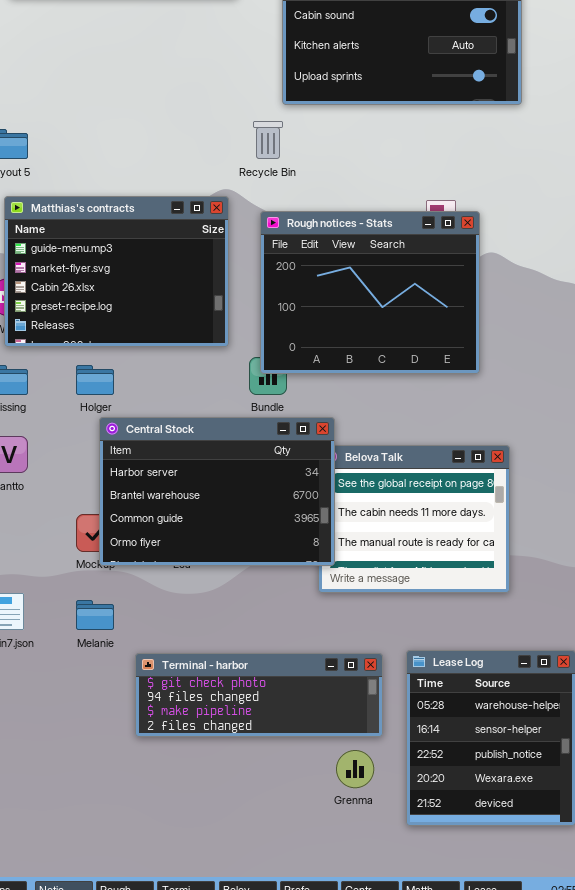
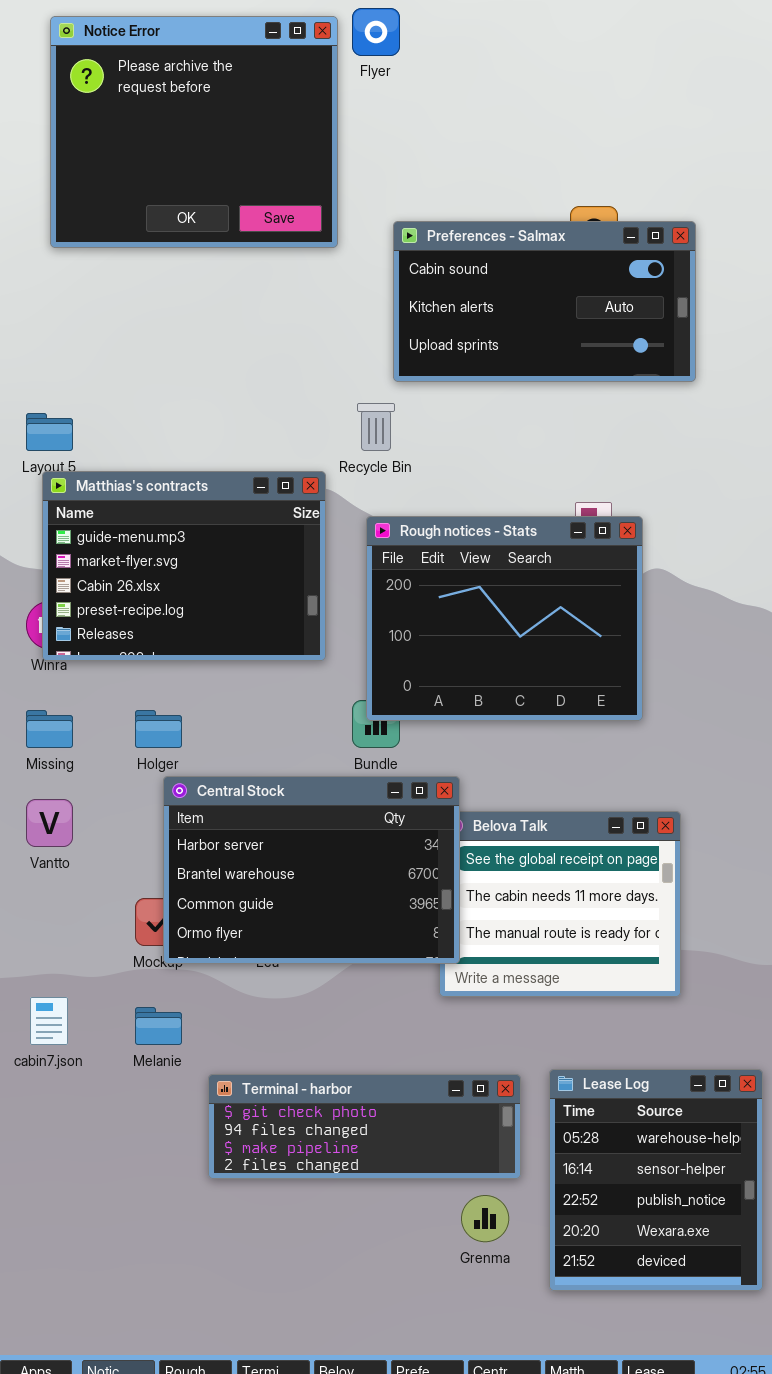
Matthias's contracts: [4,196,229,347] -> [42,471,326,661], moved

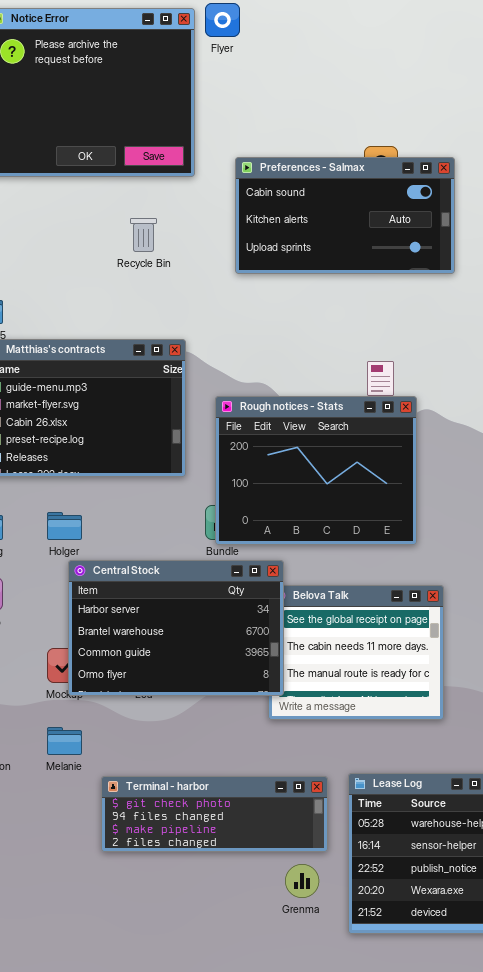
Recycle Bin: [357,403,395,451] -> [130,218,157,252], moved
Rough notices - Stats: [366,516,643,721] -> [215,396,417,545], moved

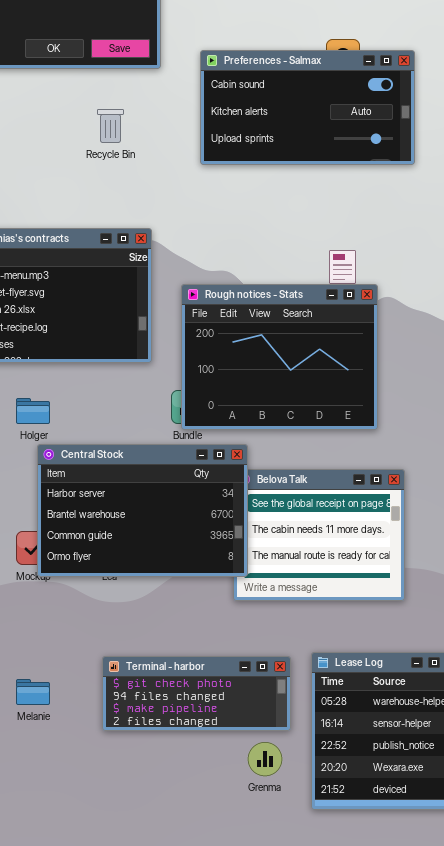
Melanie: [47,727,82,755] -> [16,679,50,705], moved
Terminal - harbor: [101,776,328,852] -> [102,656,291,731], resized

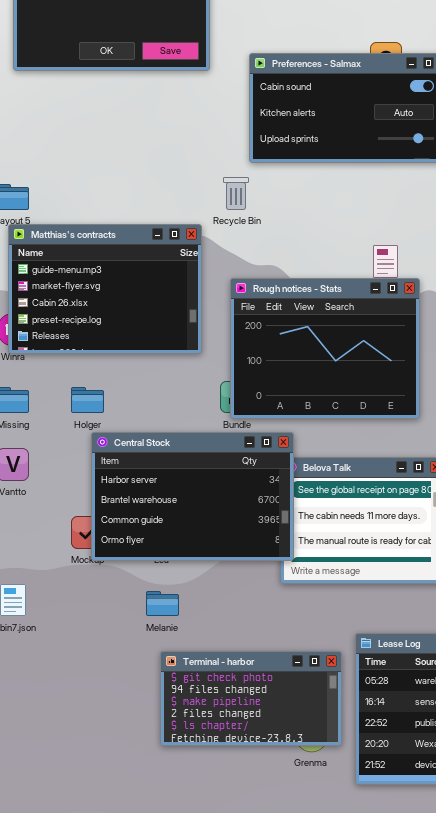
Recycle Bin: [97,109,124,143] -> [223,177,249,210], moved
Terminal - harbor: [102,656,291,731] -> [160,651,342,746], moved, resized
Melanie: [16,679,50,705] -> [146,591,179,616], moved

